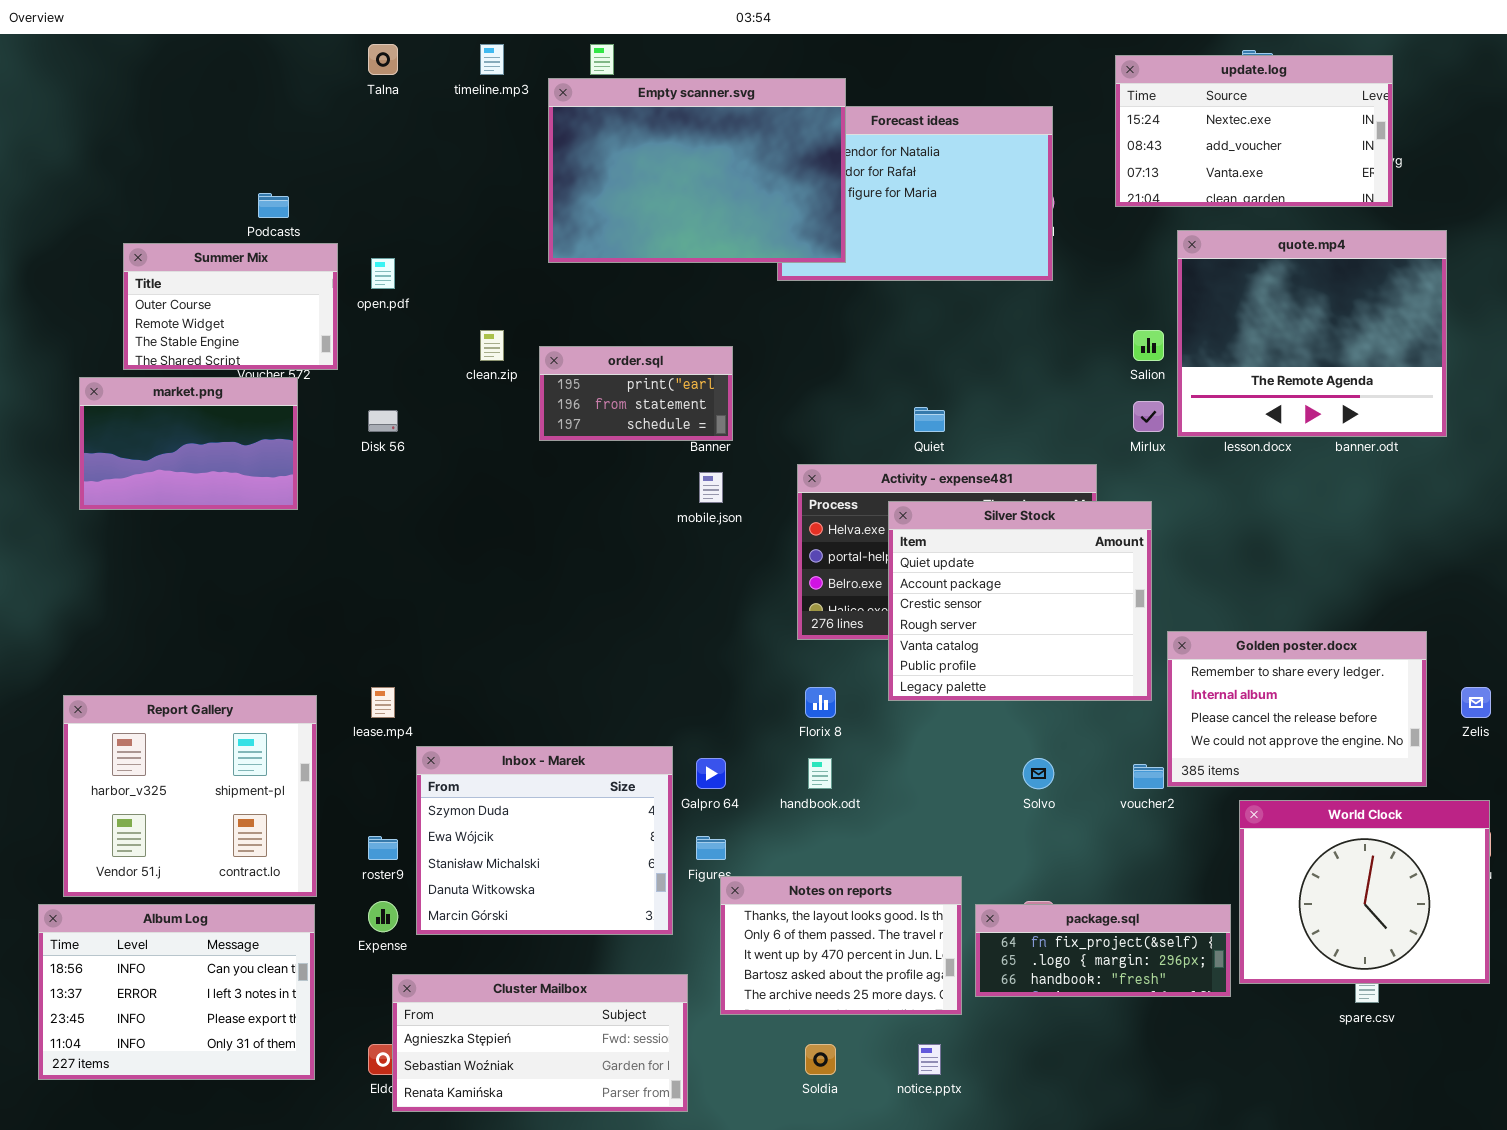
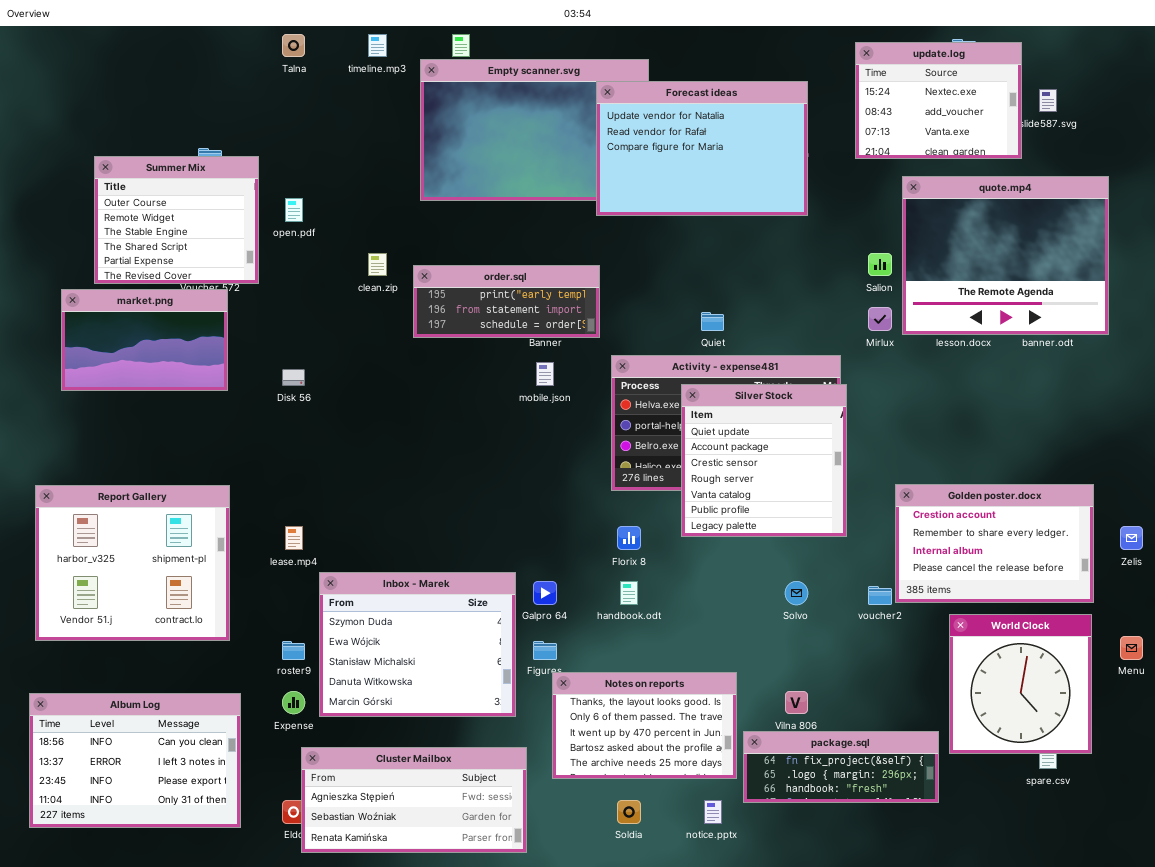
update.log: [1115,55,1393,207] -> [855,42,1022,159], resized
Forecast ideas: [777,106,1053,281] -> [596,81,808,216], raised
Summer Mix: [123,243,338,370] -> [94,156,259,284], resized
order.sql: [539,346,733,441] -> [413,265,600,338], resized
Disk 56: [368,410,398,432] -> [282,369,305,386], moved
Silver Stock: [888,501,1152,701] -> [681,384,847,537], resized
Golden poster.docx: [1167,631,1427,787] -> [895,484,1094,603], scrolled up 1 row
Report Gallery: [63,695,317,897] -> [35,485,230,641], moved
World Clock: [1239,800,1490,984] -> [949,614,1092,754], resized
package.sql: [975,904,1231,997] -> [743,731,939,803], moved

